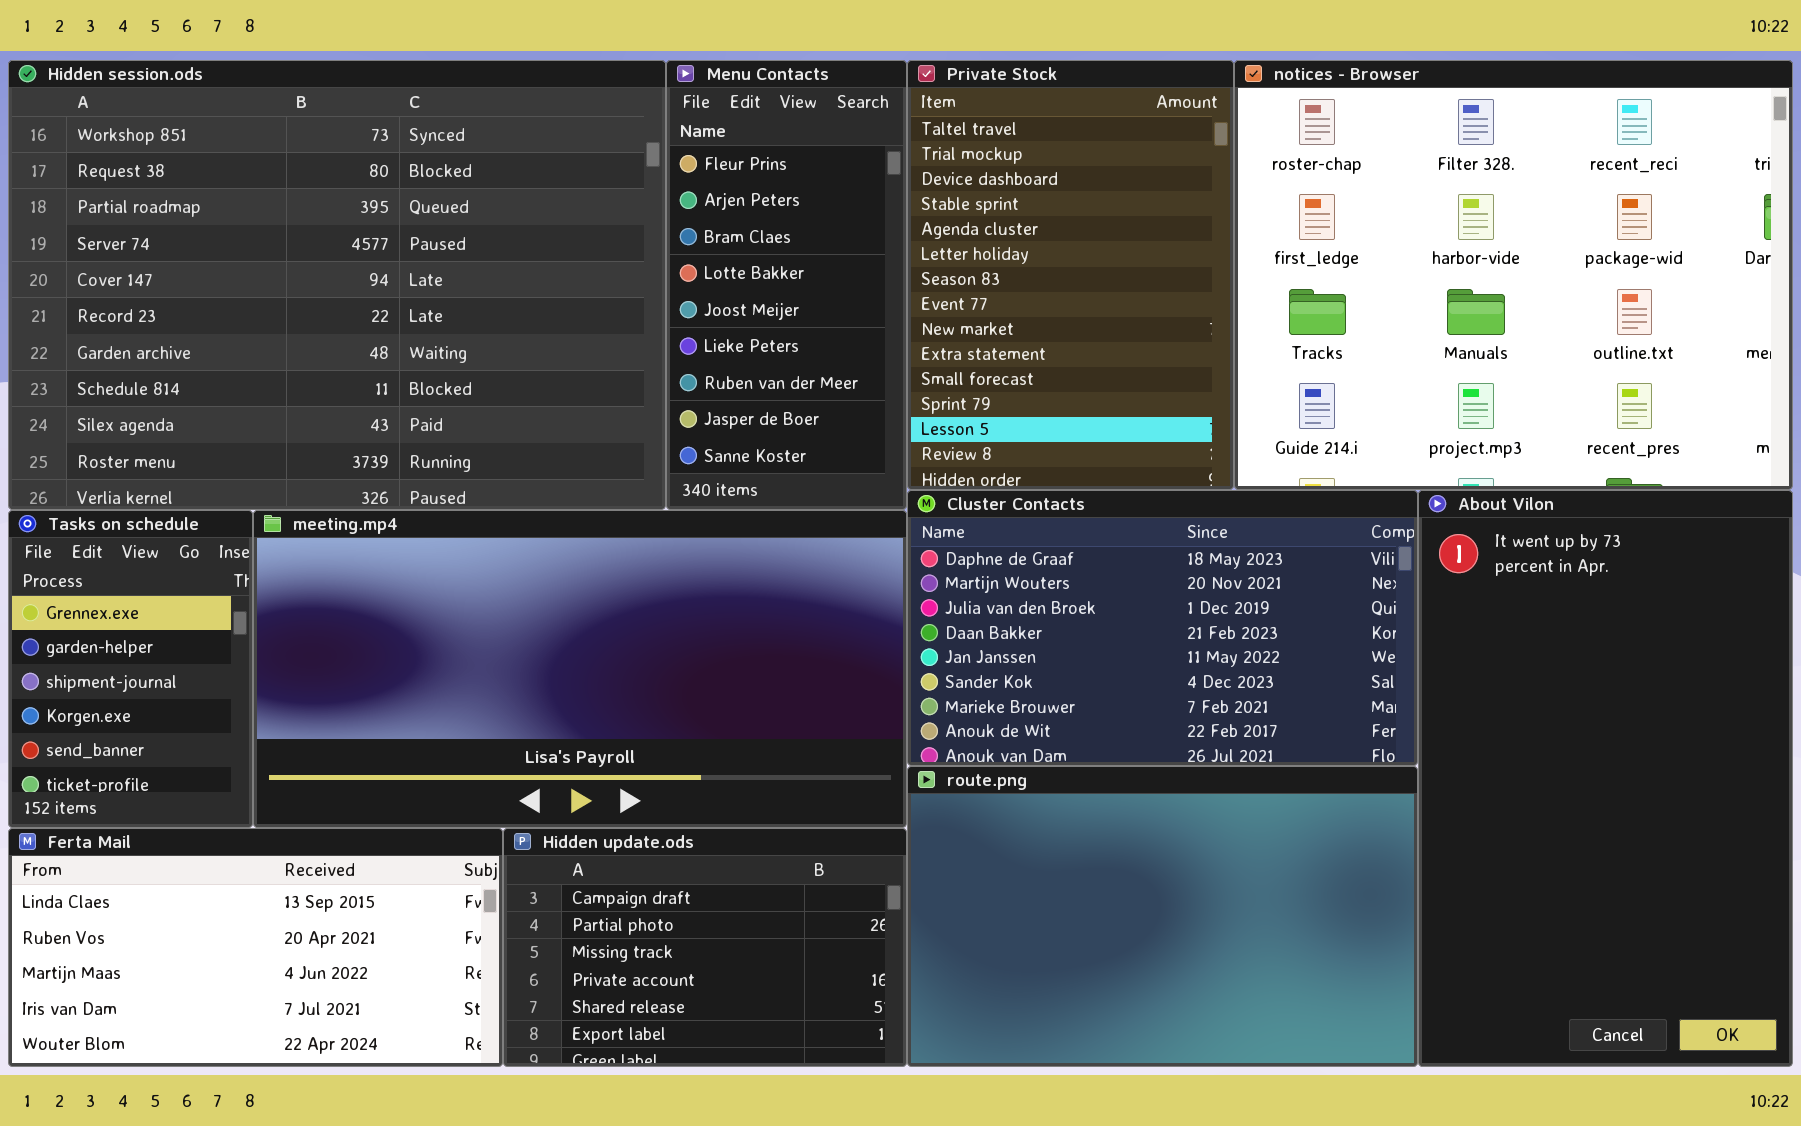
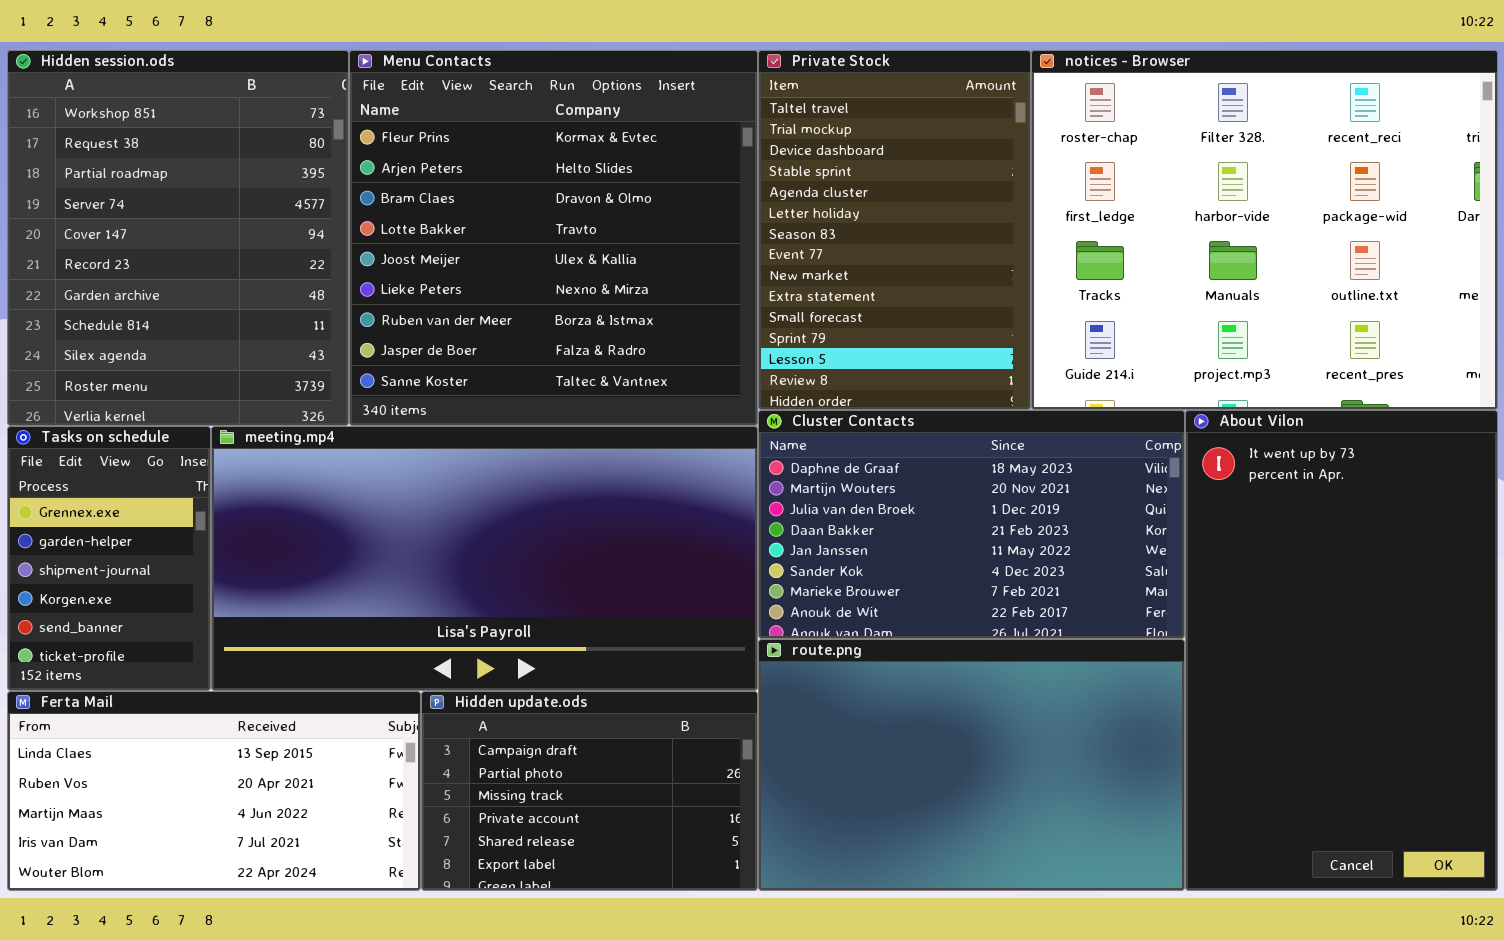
Hidden session.ods: [8,60,666,510] -> [7,50,349,426], resized
Menu Contacts: [666,60,907,510] -> [349,50,758,426], resized

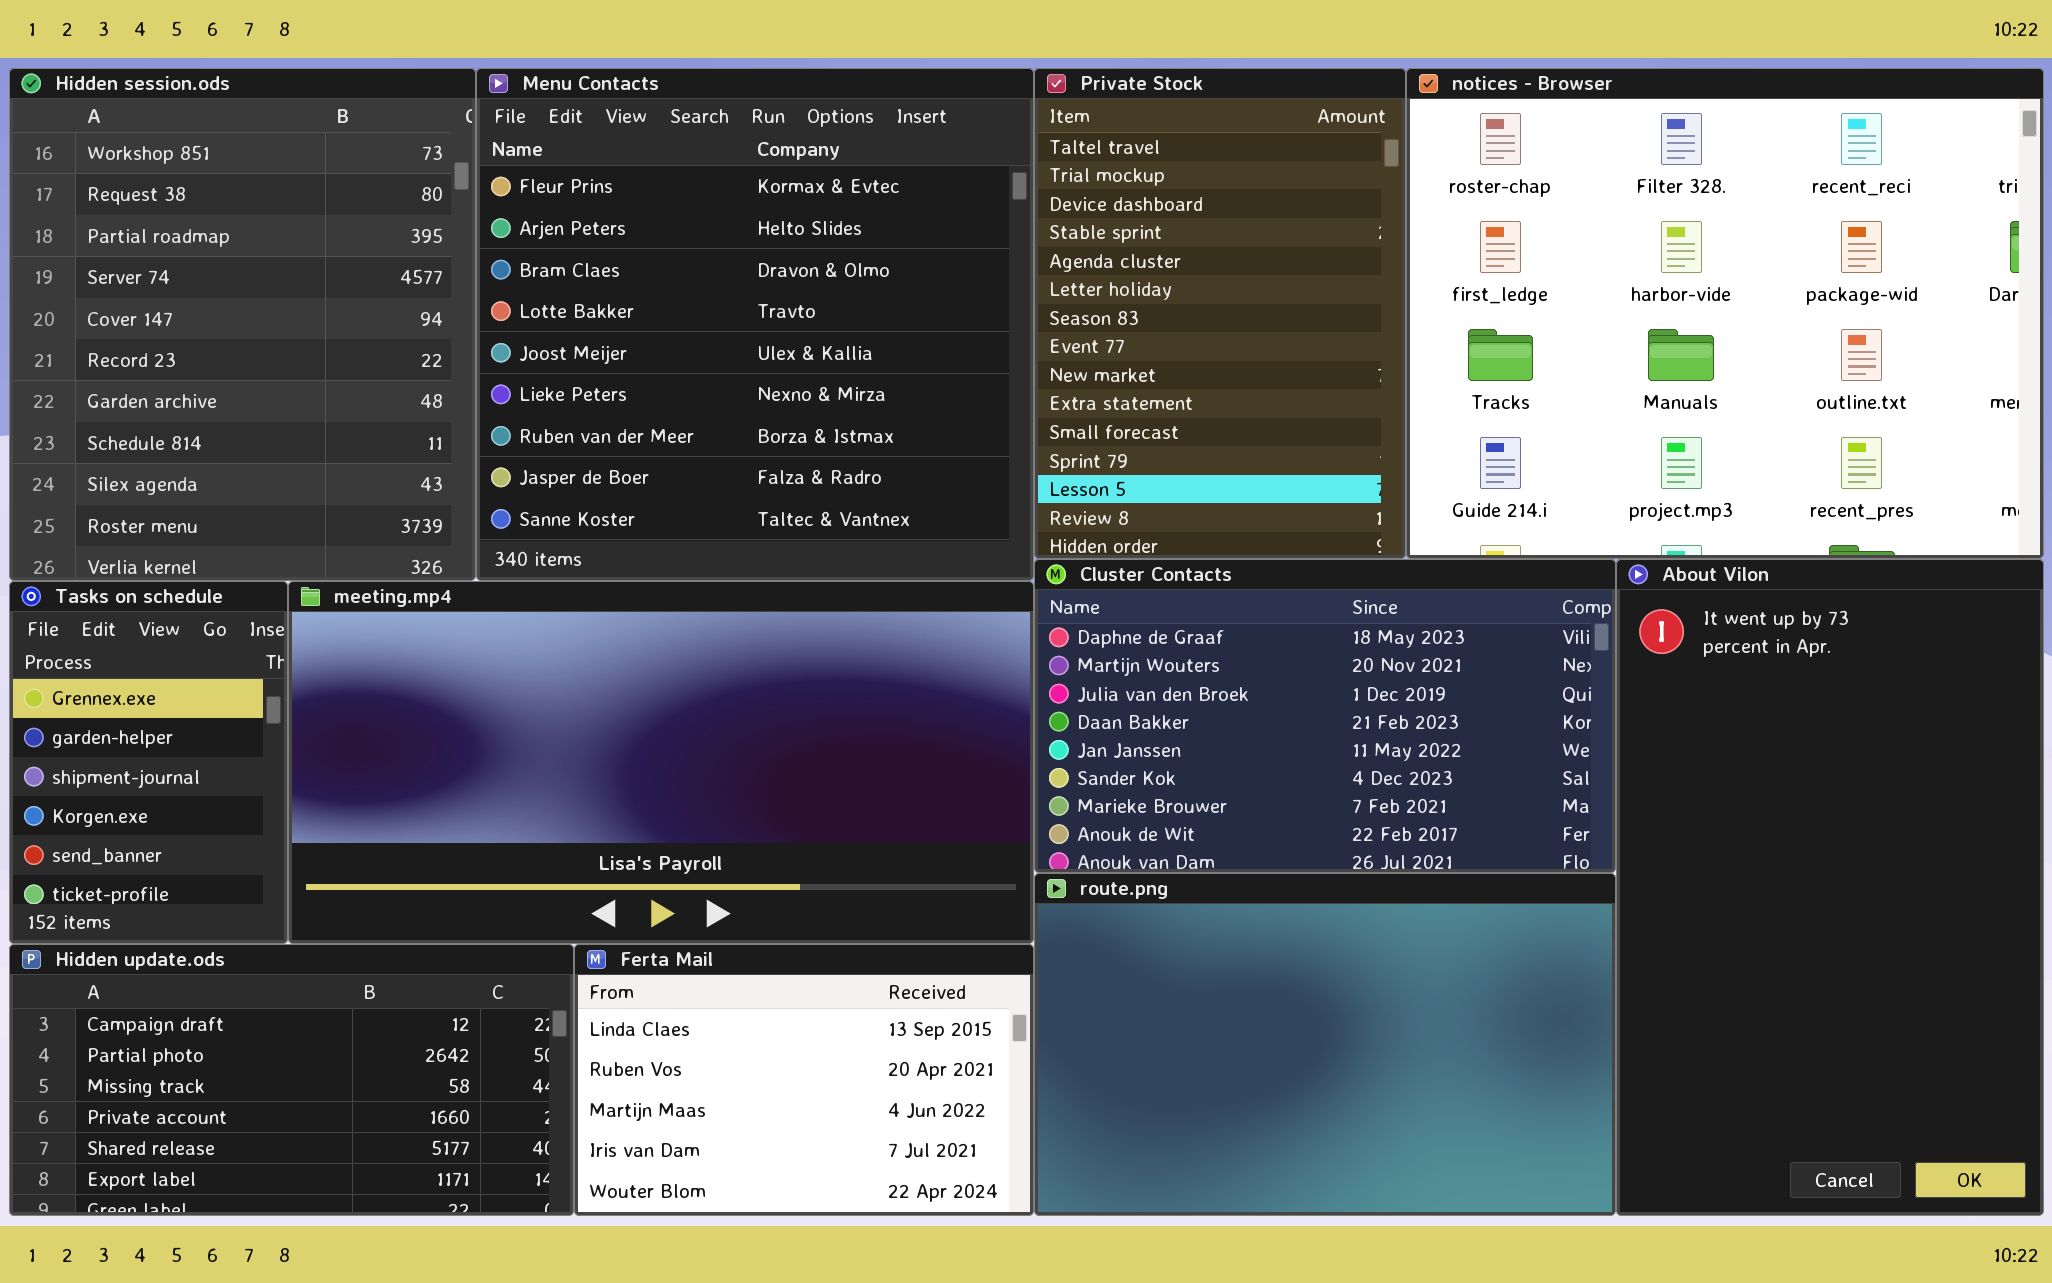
Ferta Mail: [7,691,421,891] -> [574,944,1034,1216], moved, resized
Hidden update.ods: [421,691,758,891] -> [9,944,574,1216], moved, resized

